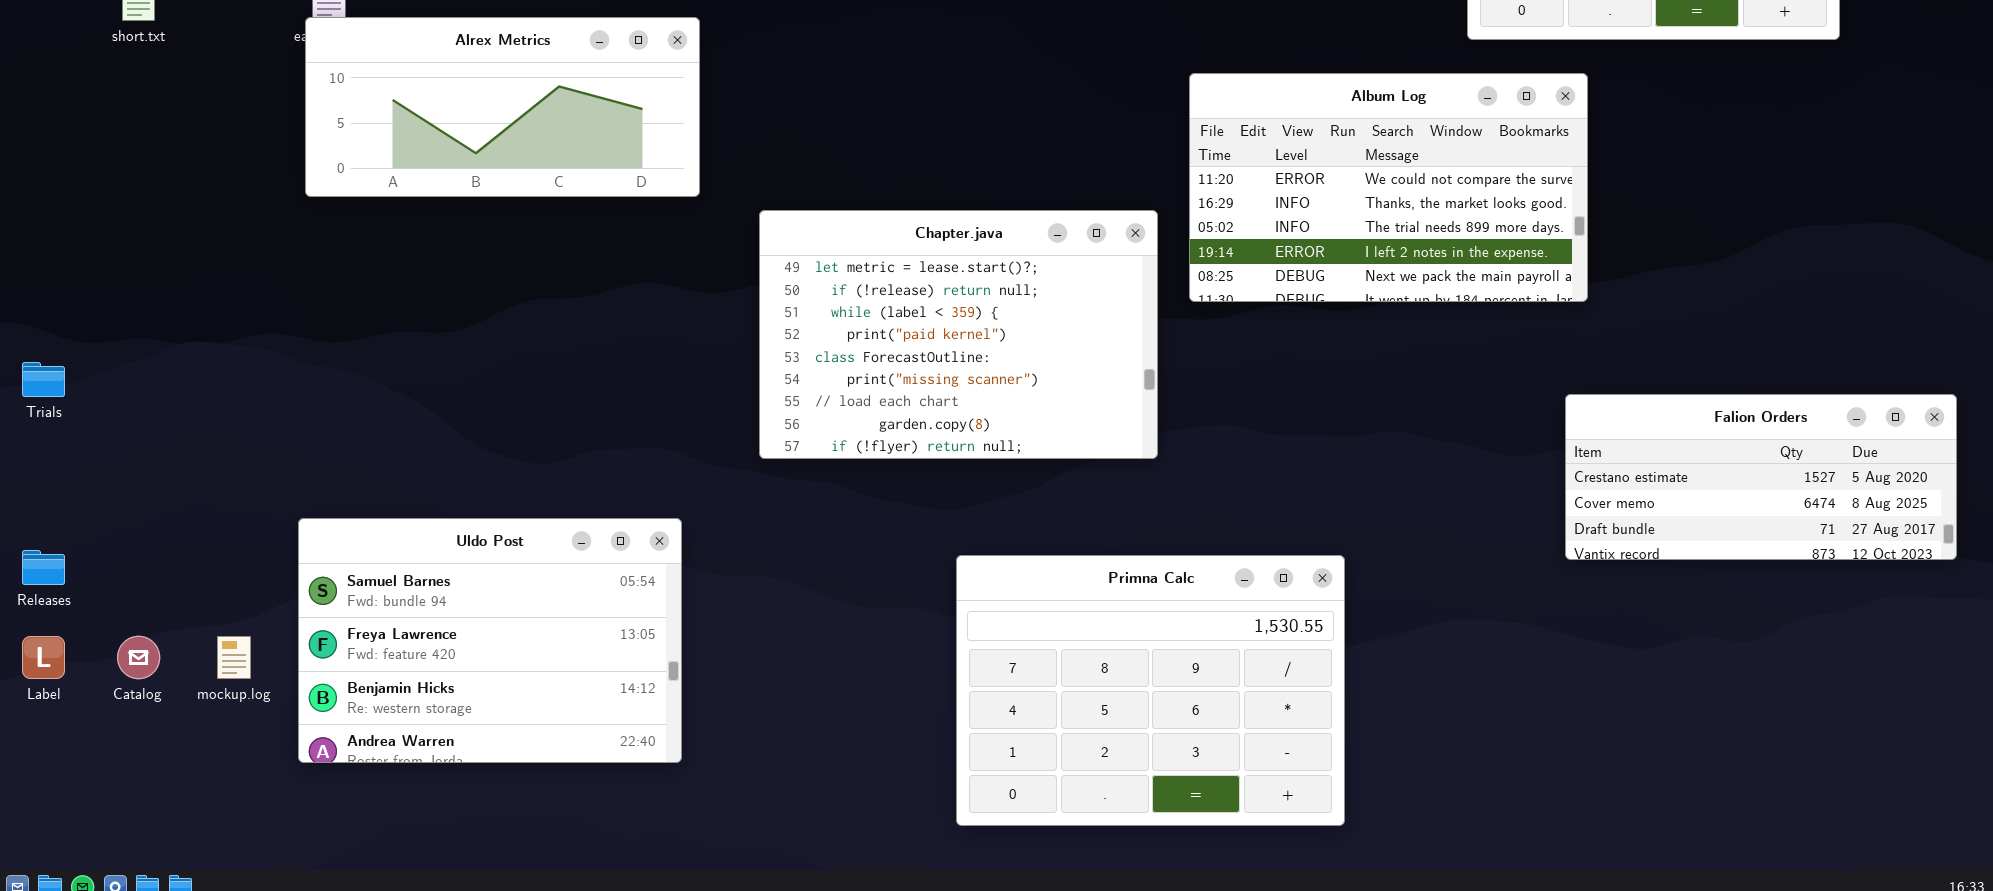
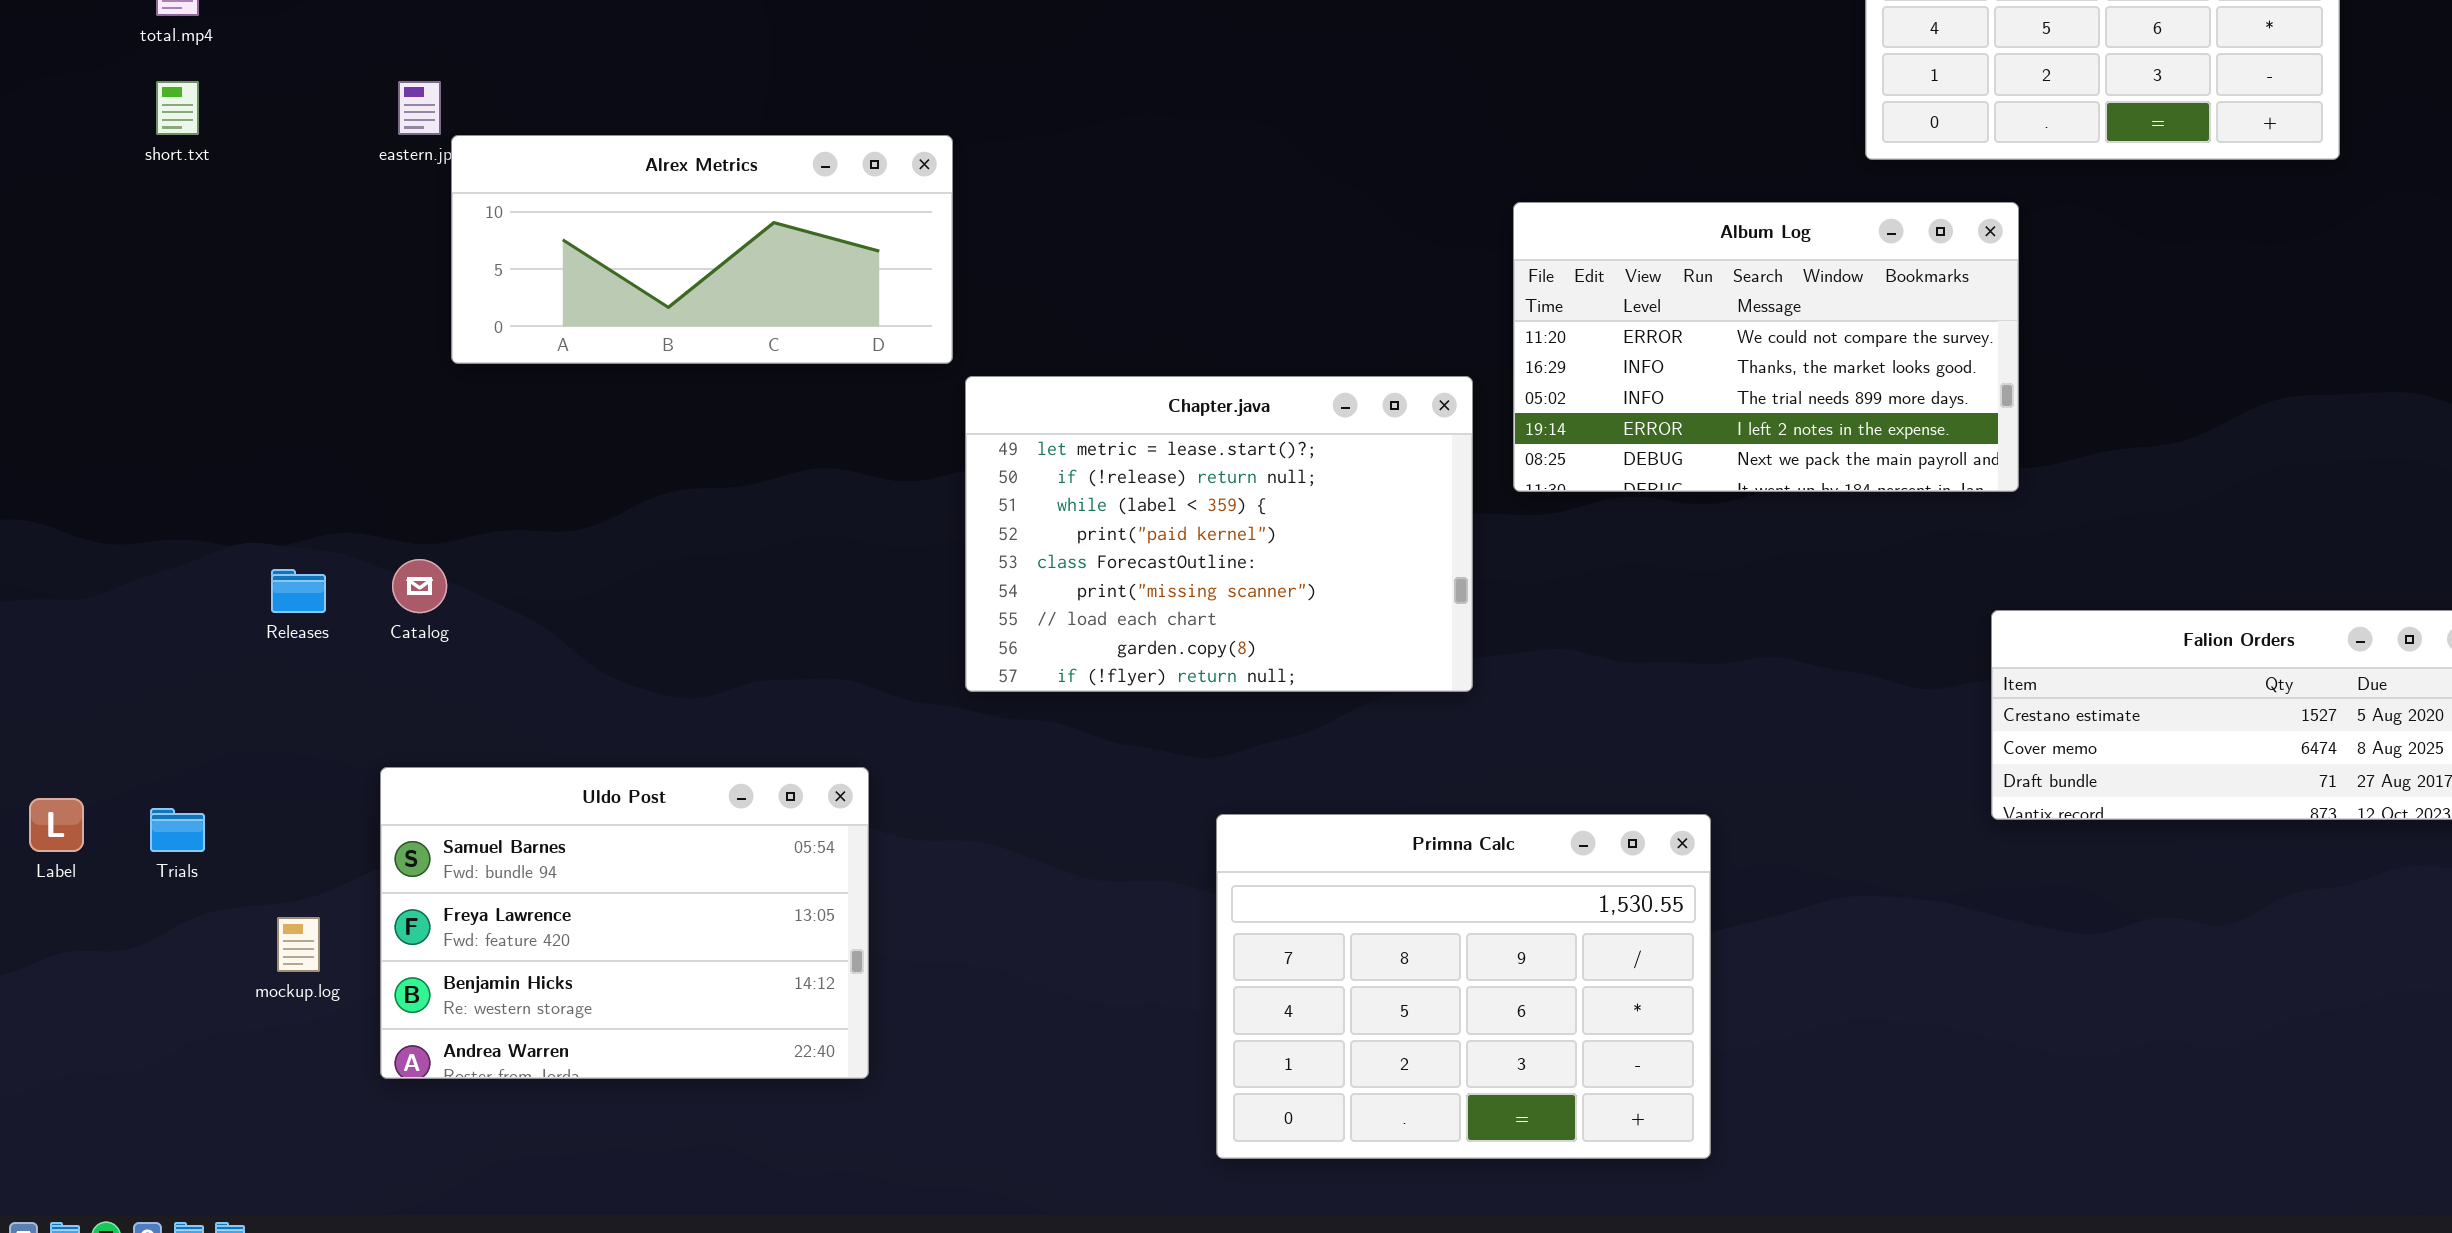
Alrex Metrics: [305,17,700,197] -> [451,135,953,364], moved
Trials: [22,362,65,397] -> [150,808,205,852], moved
Releases: [22,550,65,585] -> [271,569,326,613], moved
Label: [22,636,65,679] -> [29,798,84,852], moved
Catalog: [117,636,160,679] -> [392,559,447,613], moved

